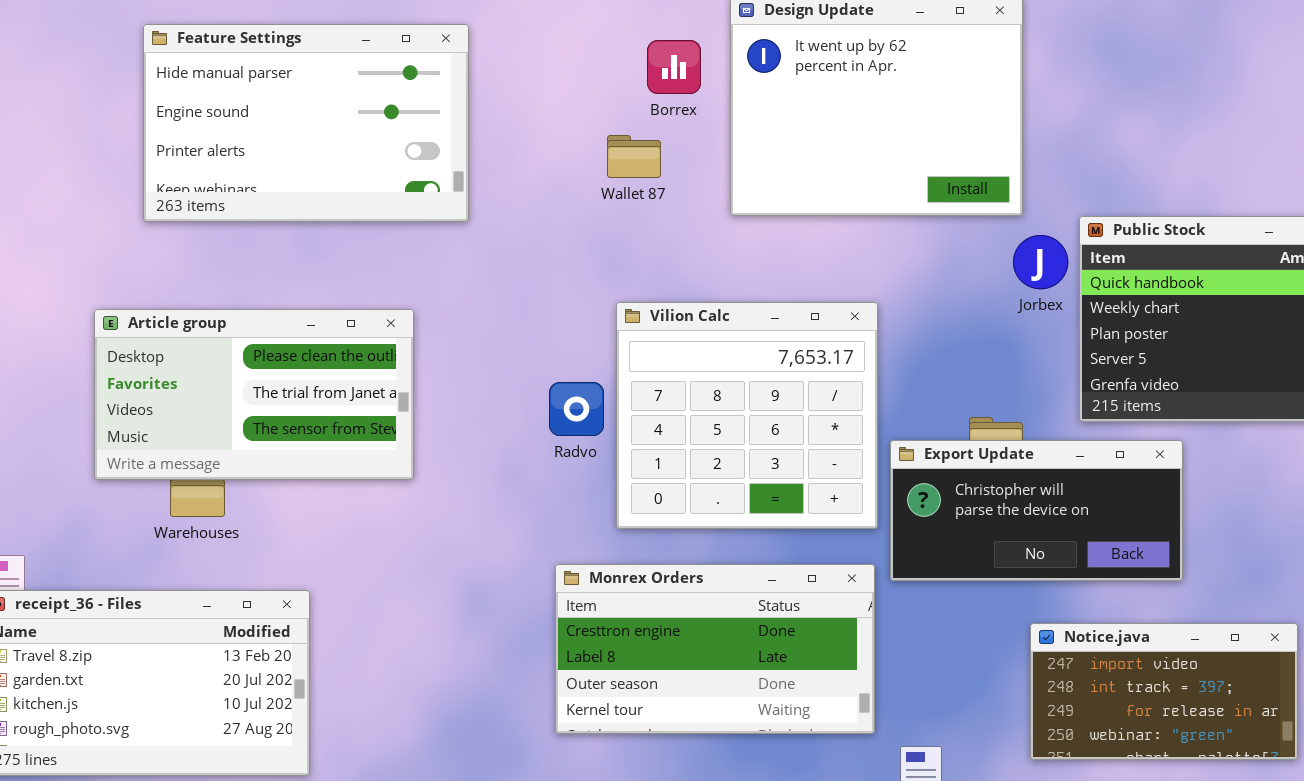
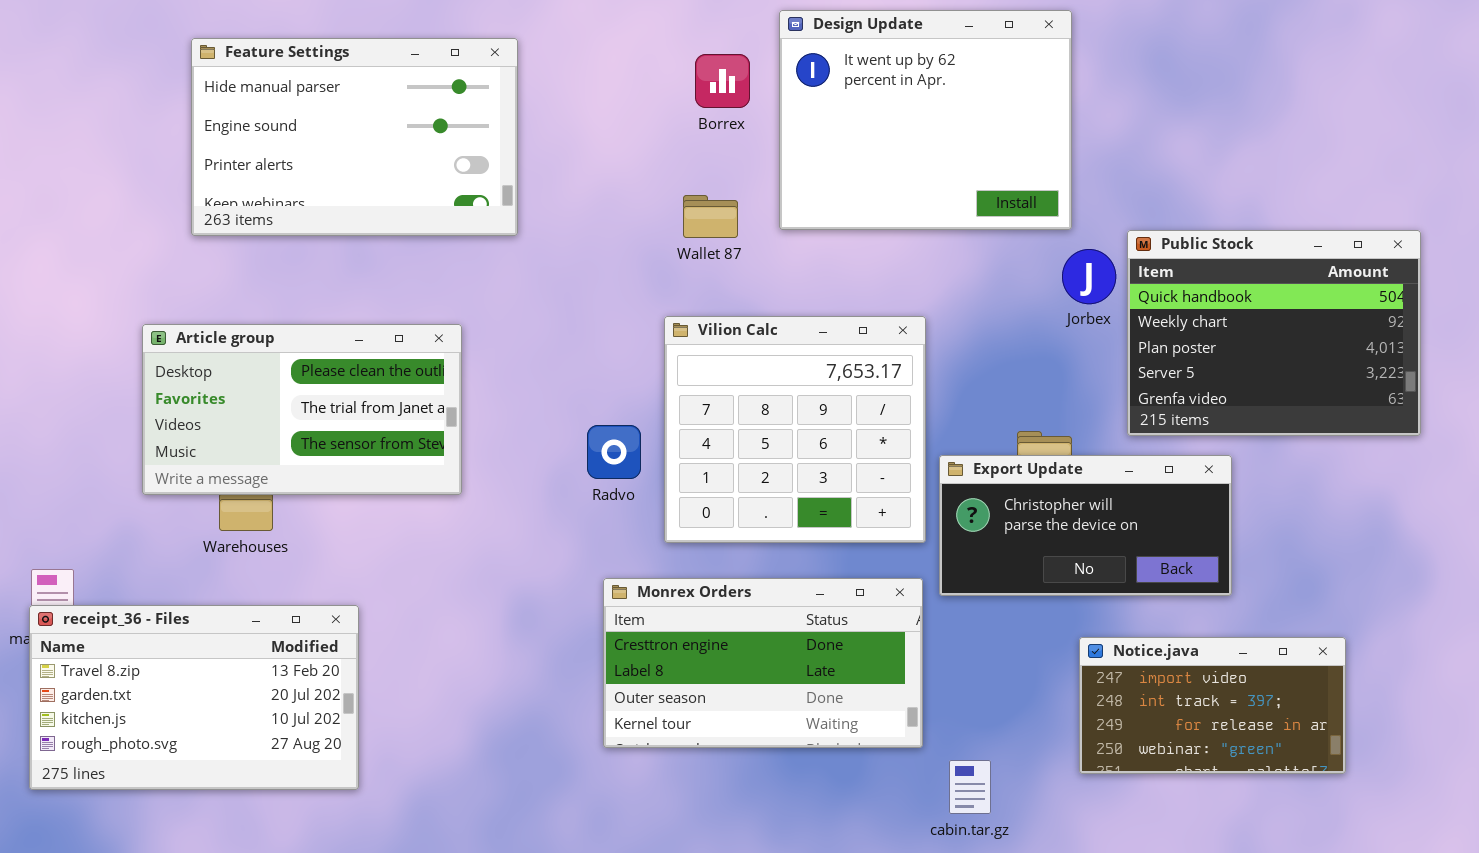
Wallet 87: [607,135,661,178] -> [683,195,738,238], moved
Radvo: [549,382,604,436] -> [587,425,641,479], moved

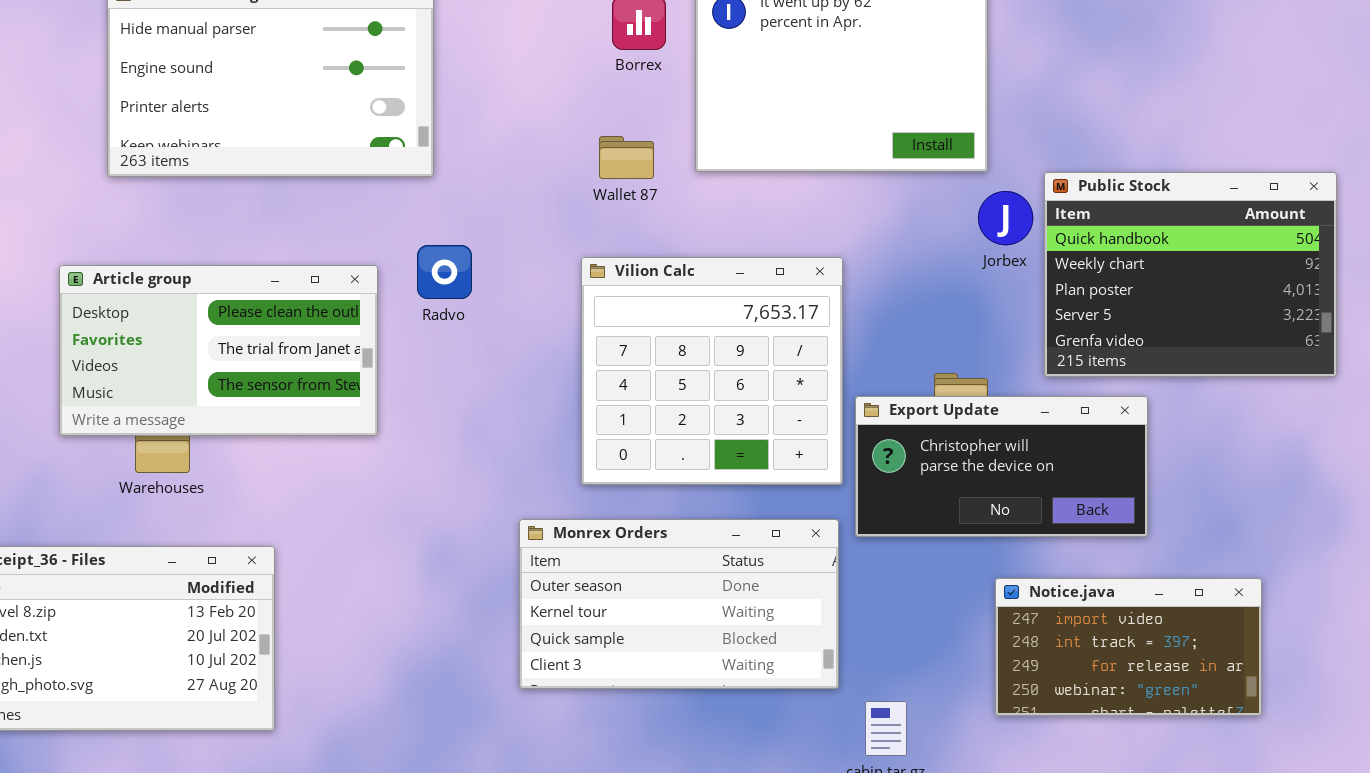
Radvo: [587,425,641,479] -> [417,245,472,299], moved
Monrex Orders: [603,578,923,748] -> [519,519,839,689], scrolled down 2 rows

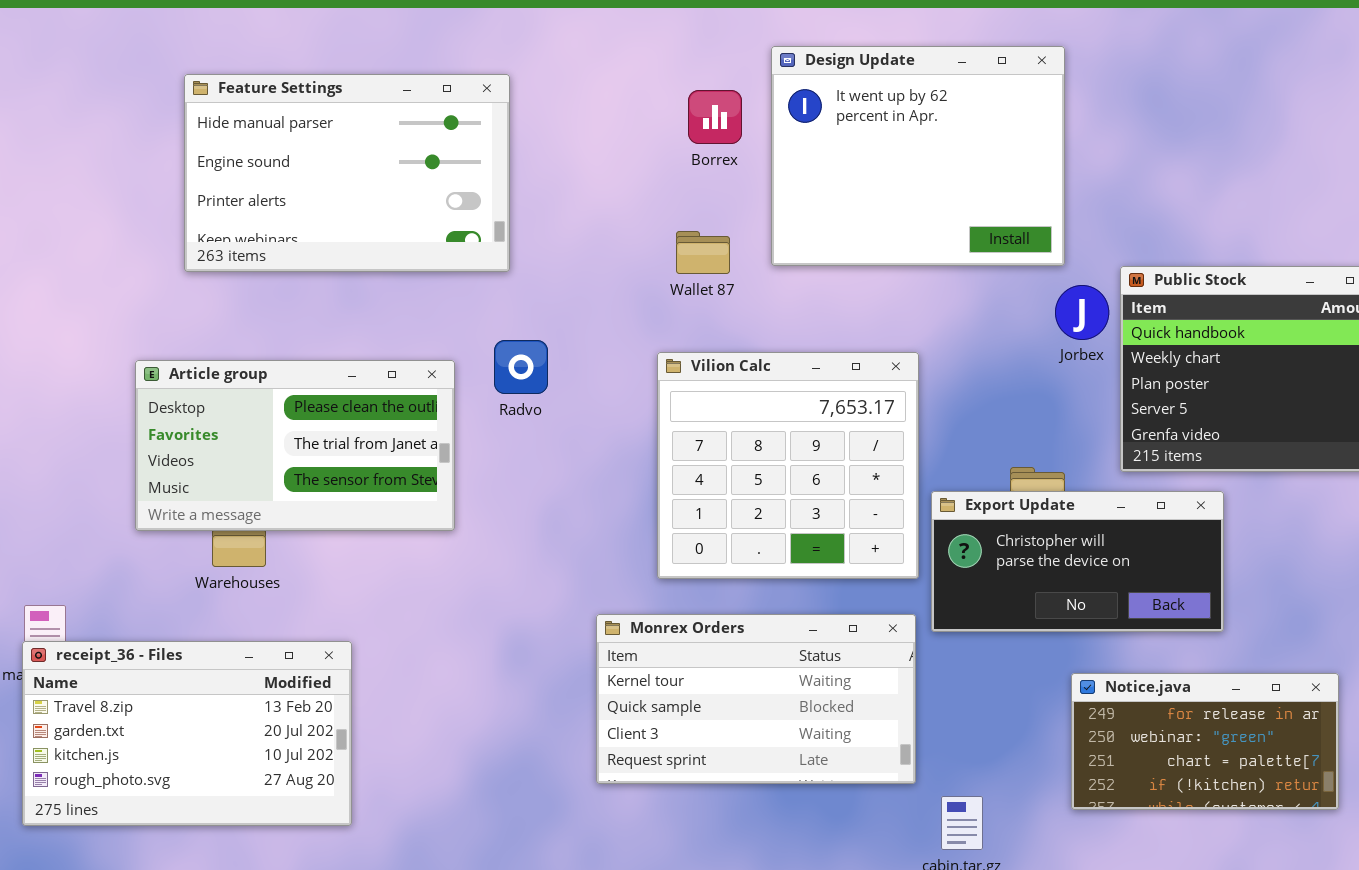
Monrex Orders: [519,519,839,689] -> [596,614,916,784], scrolled down 1 row
Notice.java: [995,578,1262,716] -> [1071,673,1339,810], scrolled down 2 rows

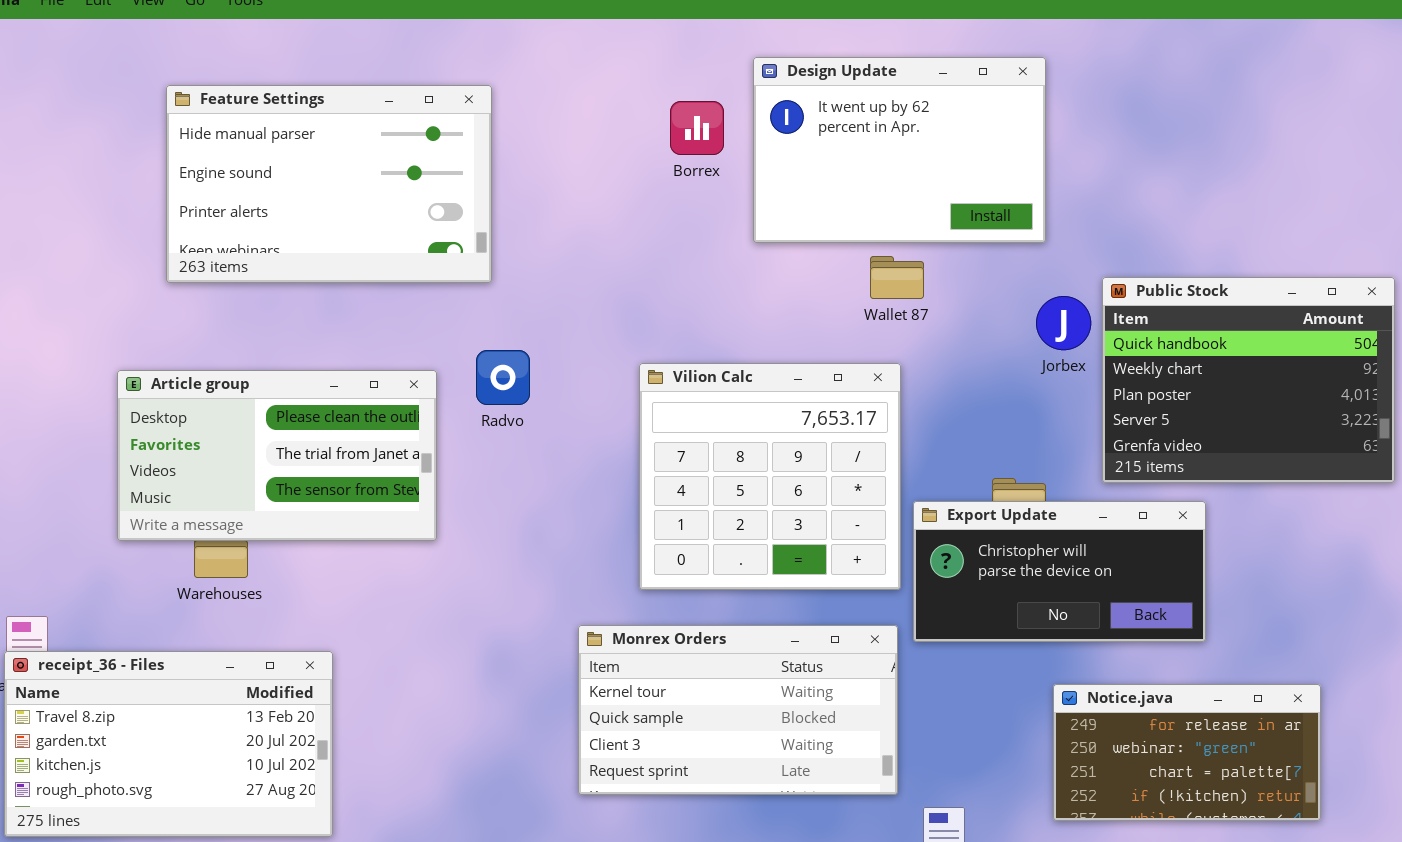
Design Update: [771,46,1065,266] -> [753,57,1046,243], resized
Wallet 87: [676,231,730,274] -> [870,256,924,299], moved

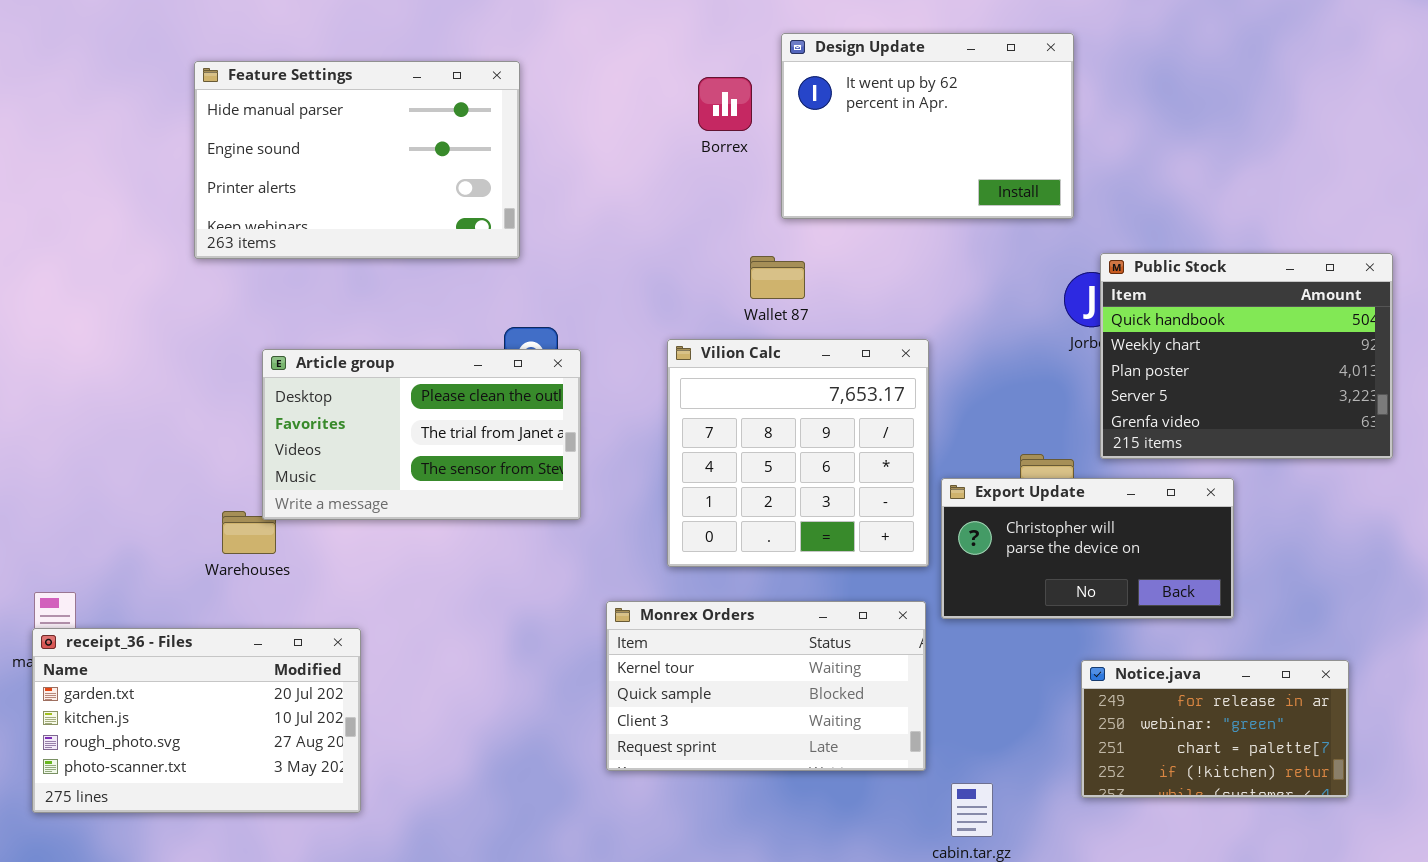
Wallet 87: [870,256,924,299] -> [750,256,805,299], moved
Public Stock: [1102,277,1395,483] -> [1100,253,1393,459], moved
Article group: [117,370,437,541] -> [262,349,581,520], moved
receipt_36 - Files: [4,651,333,837] -> [32,628,361,813], scrolled down 1 row

